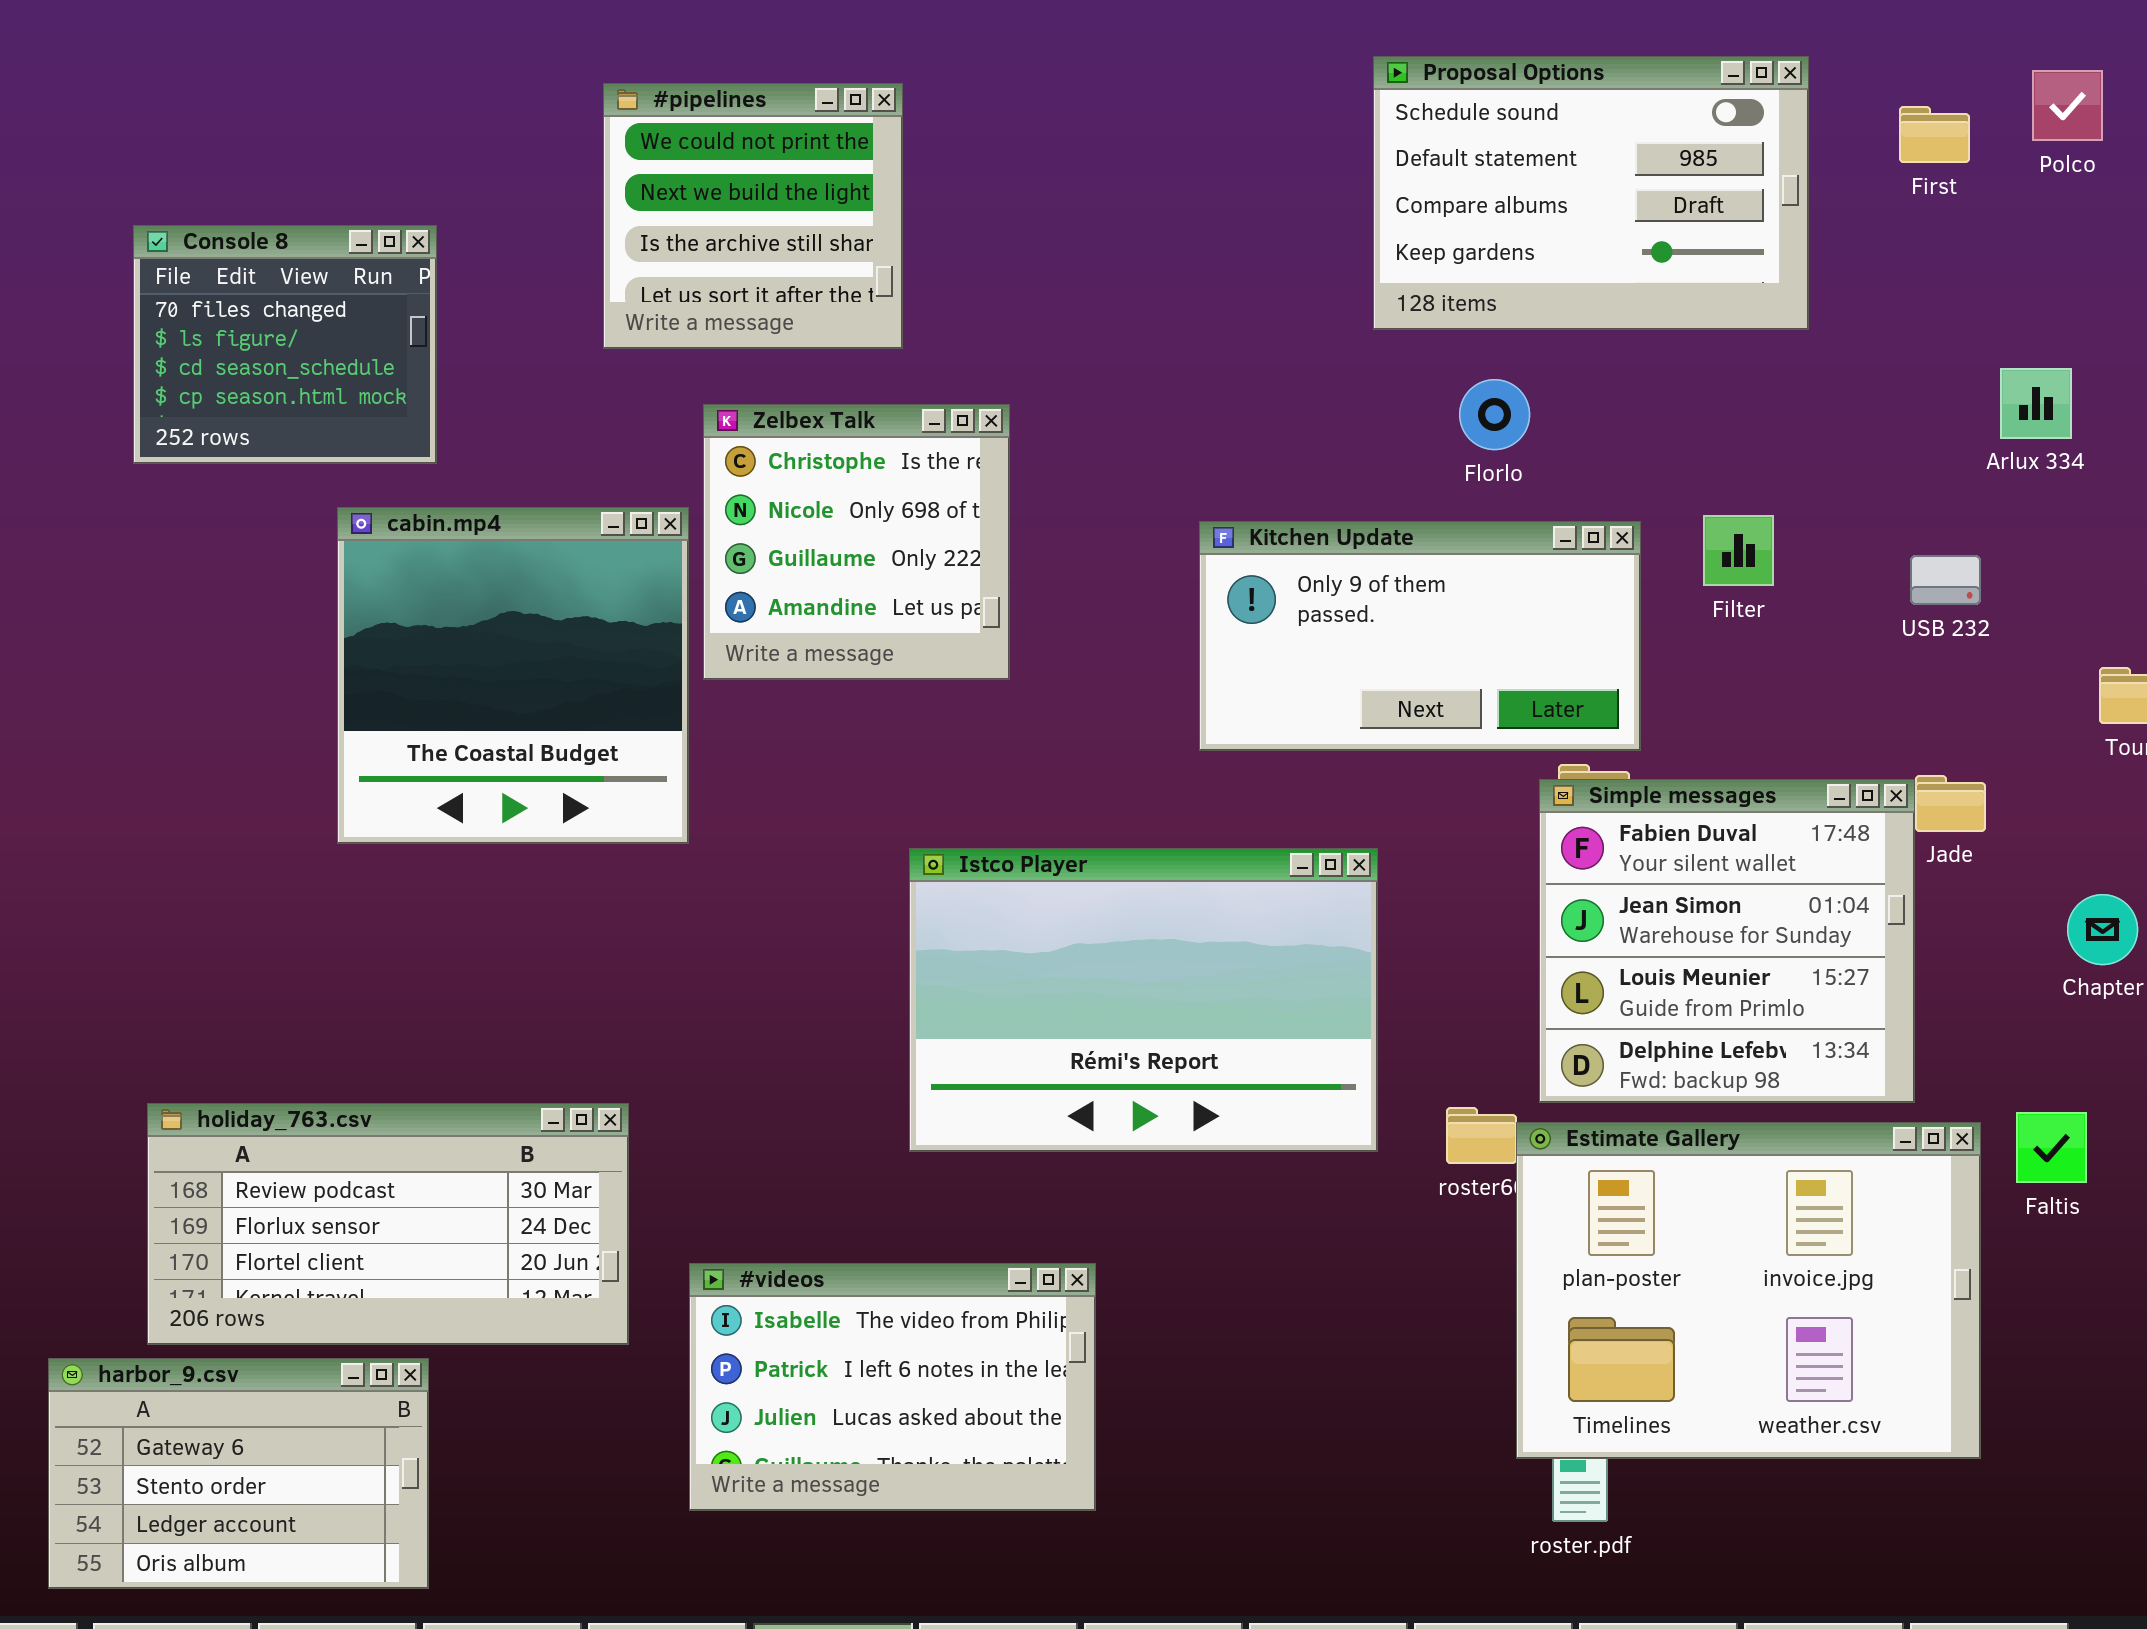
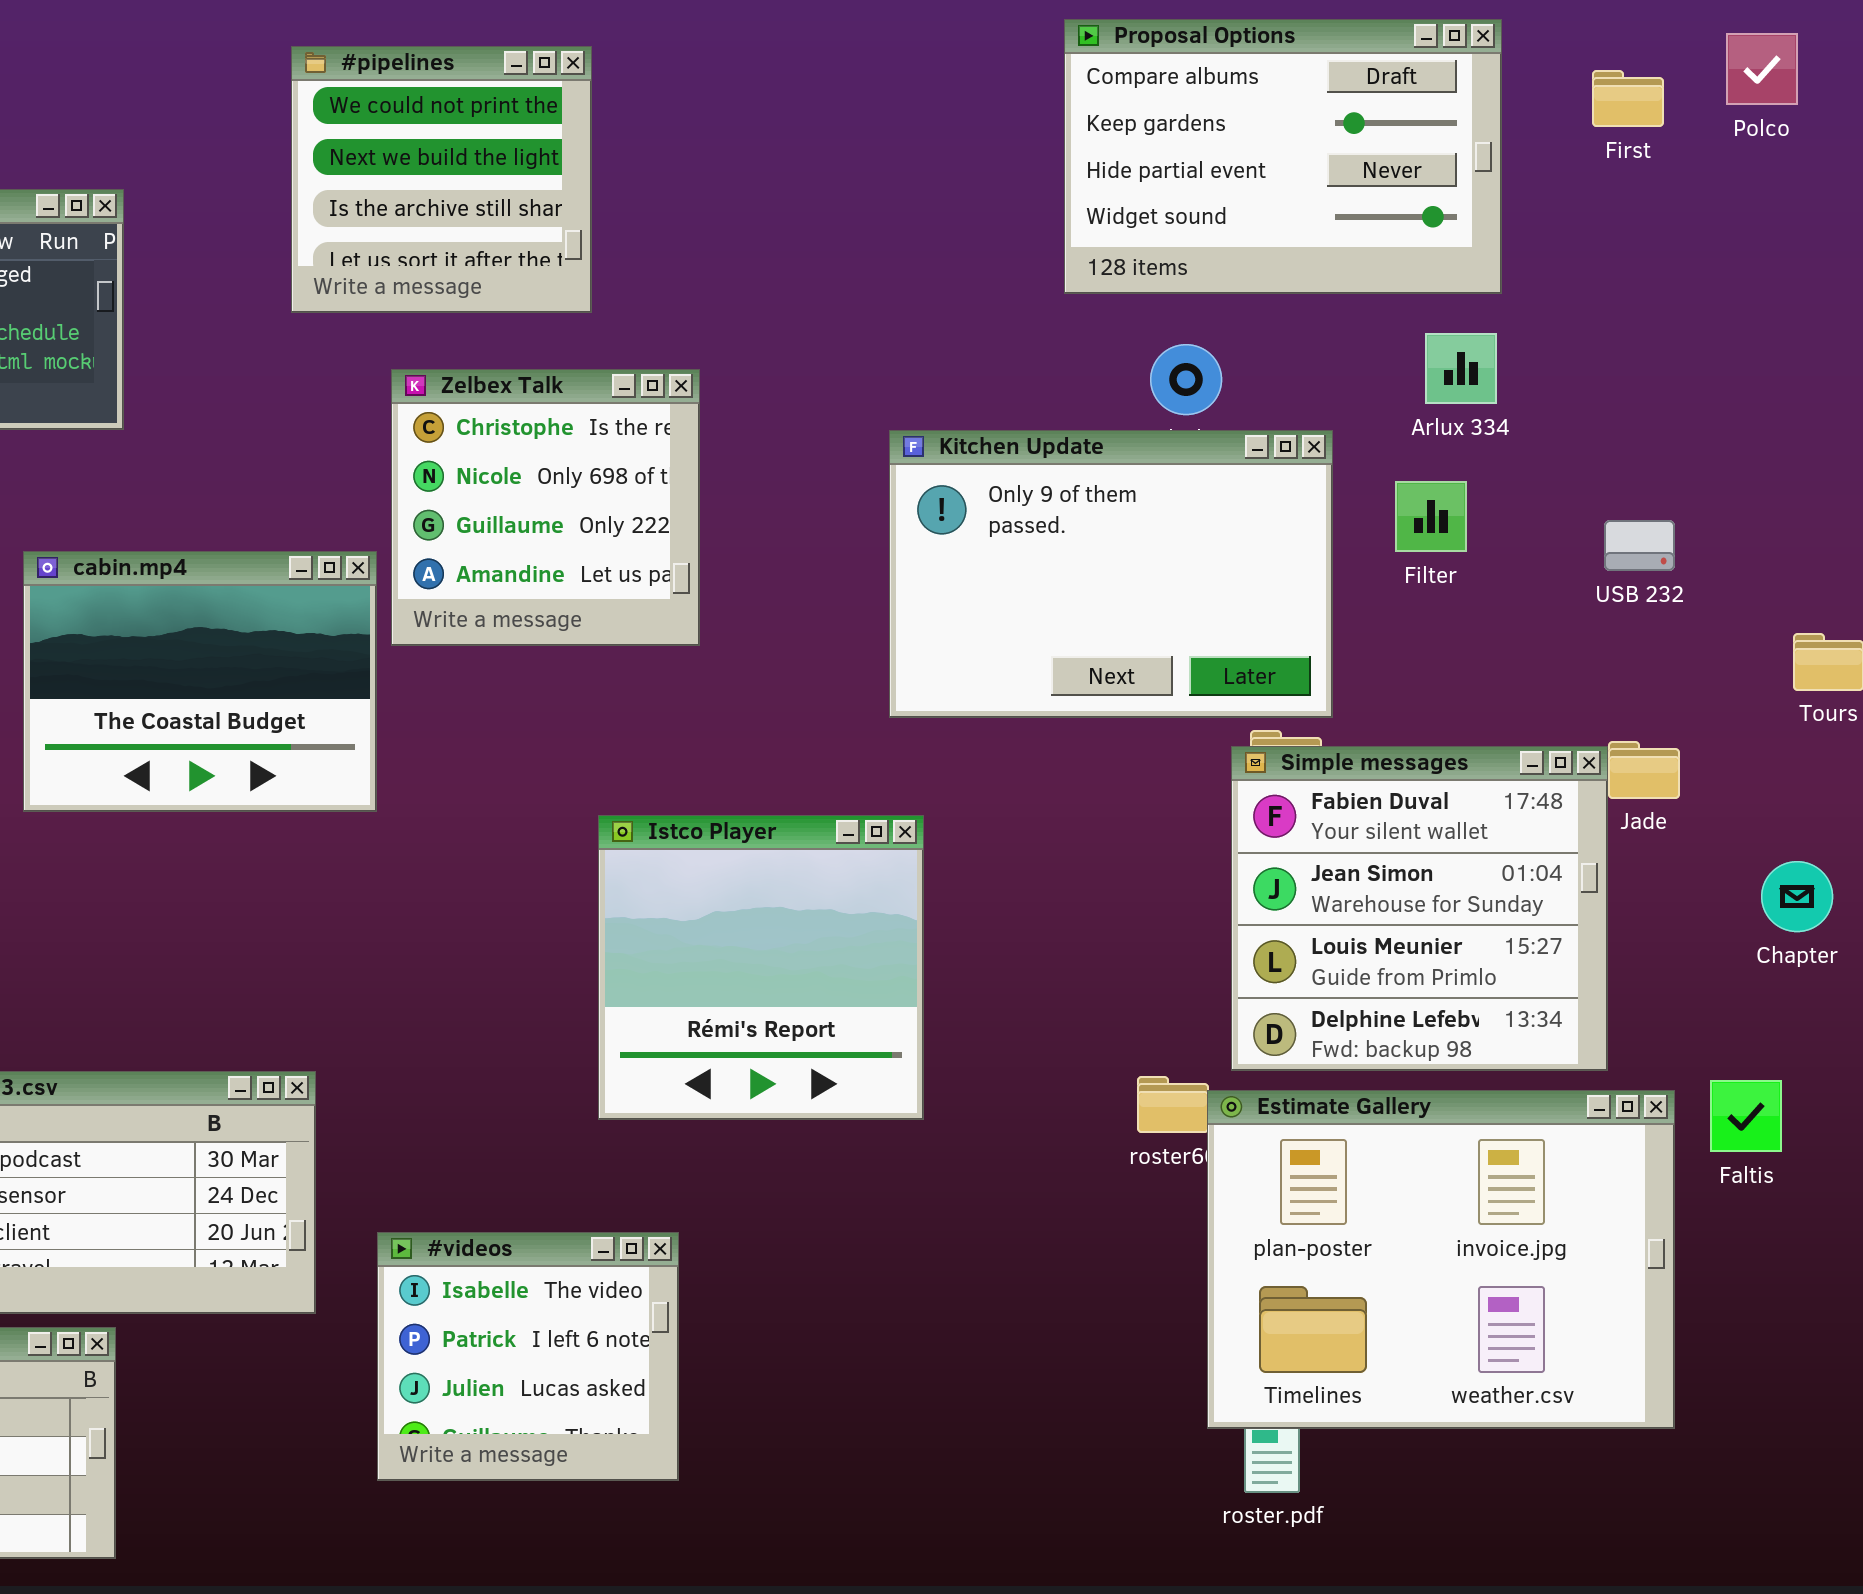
Proposal Options: [1373,56,1809,330] -> [1064,19,1502,294], scrolled down 2 rows
Arlux 334: [2000,368,2072,439] -> [1425,333,1497,404], moved
cabin.mp4: [337,507,689,844] -> [23,551,377,812], resized
Kitchen Update: [1199,521,1641,751] -> [889,430,1333,718], resized
Istco Player: [909,848,1378,1152] -> [598,815,924,1120], resized
#videos: [689,1263,1096,1511] -> [377,1232,679,1481], resized

